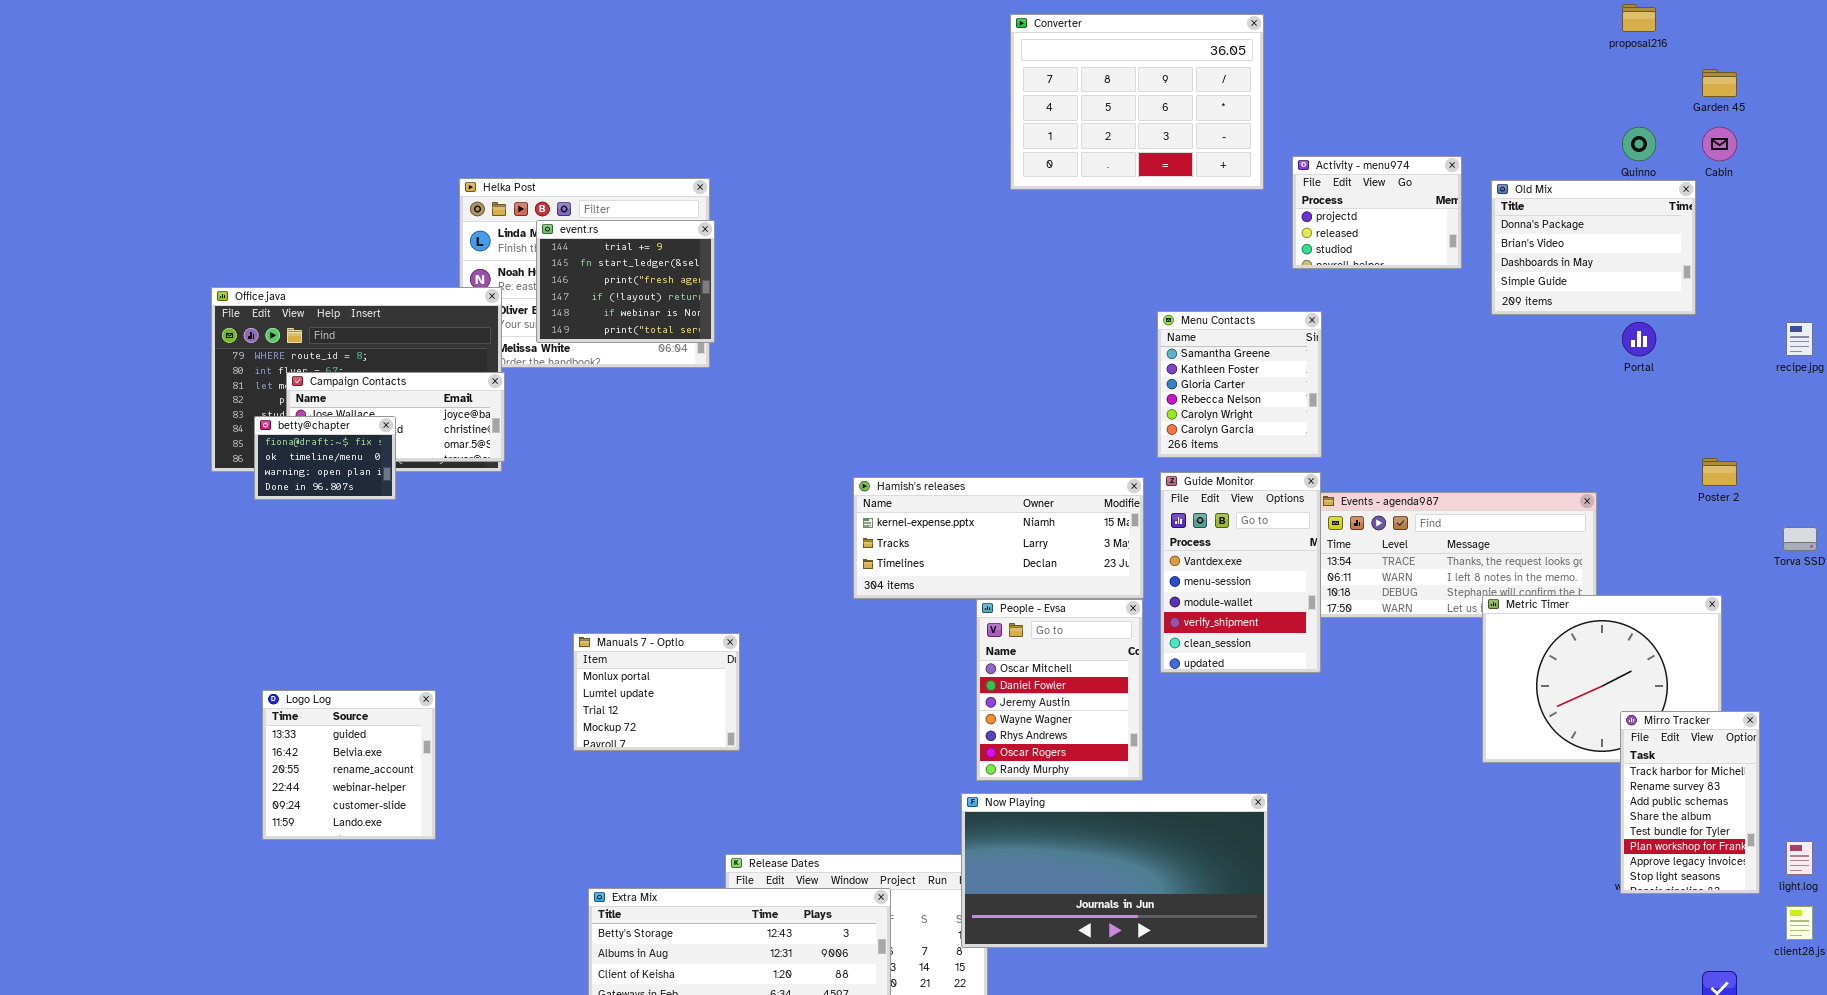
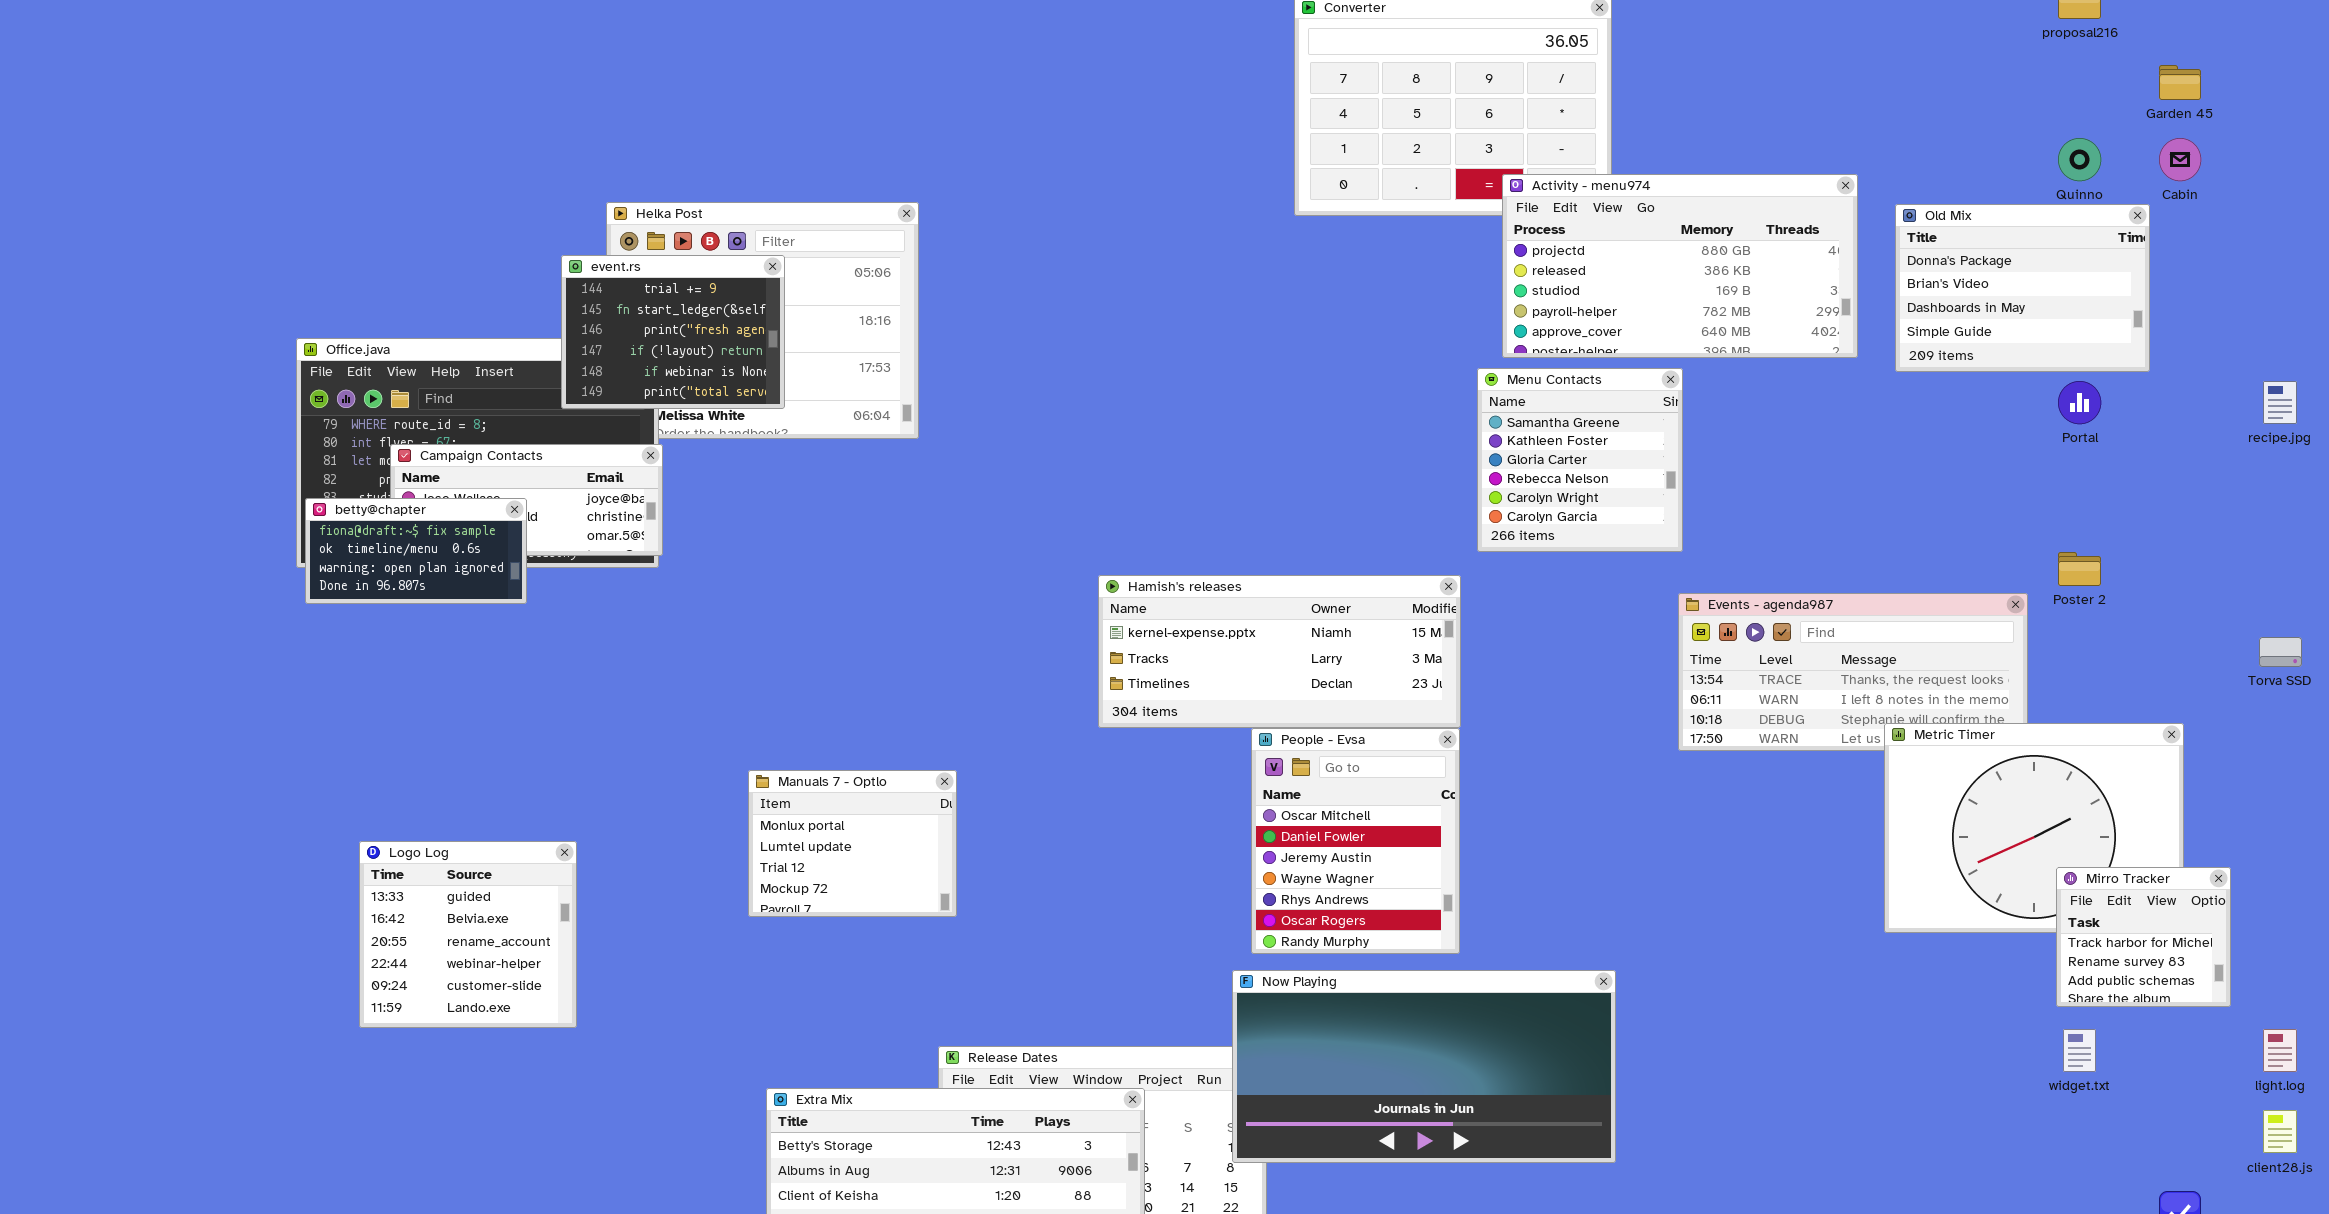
Activity - menu974: [1292,156,1462,269] -> [1502,174,1858,358], resized
event.rs: [536,220,715,343] -> [561,255,785,409], moved
betty@chapter: [254,416,396,500] -> [305,498,527,604], resized
Poster 2: [1702,458,1737,486] -> [2058,552,2101,586], moved
Guide Monitor: [1160,472,1321,673] -> none, closed
Mirro Tracker: [1620,711,1760,894] -> [2056,867,2231,1007], resized

